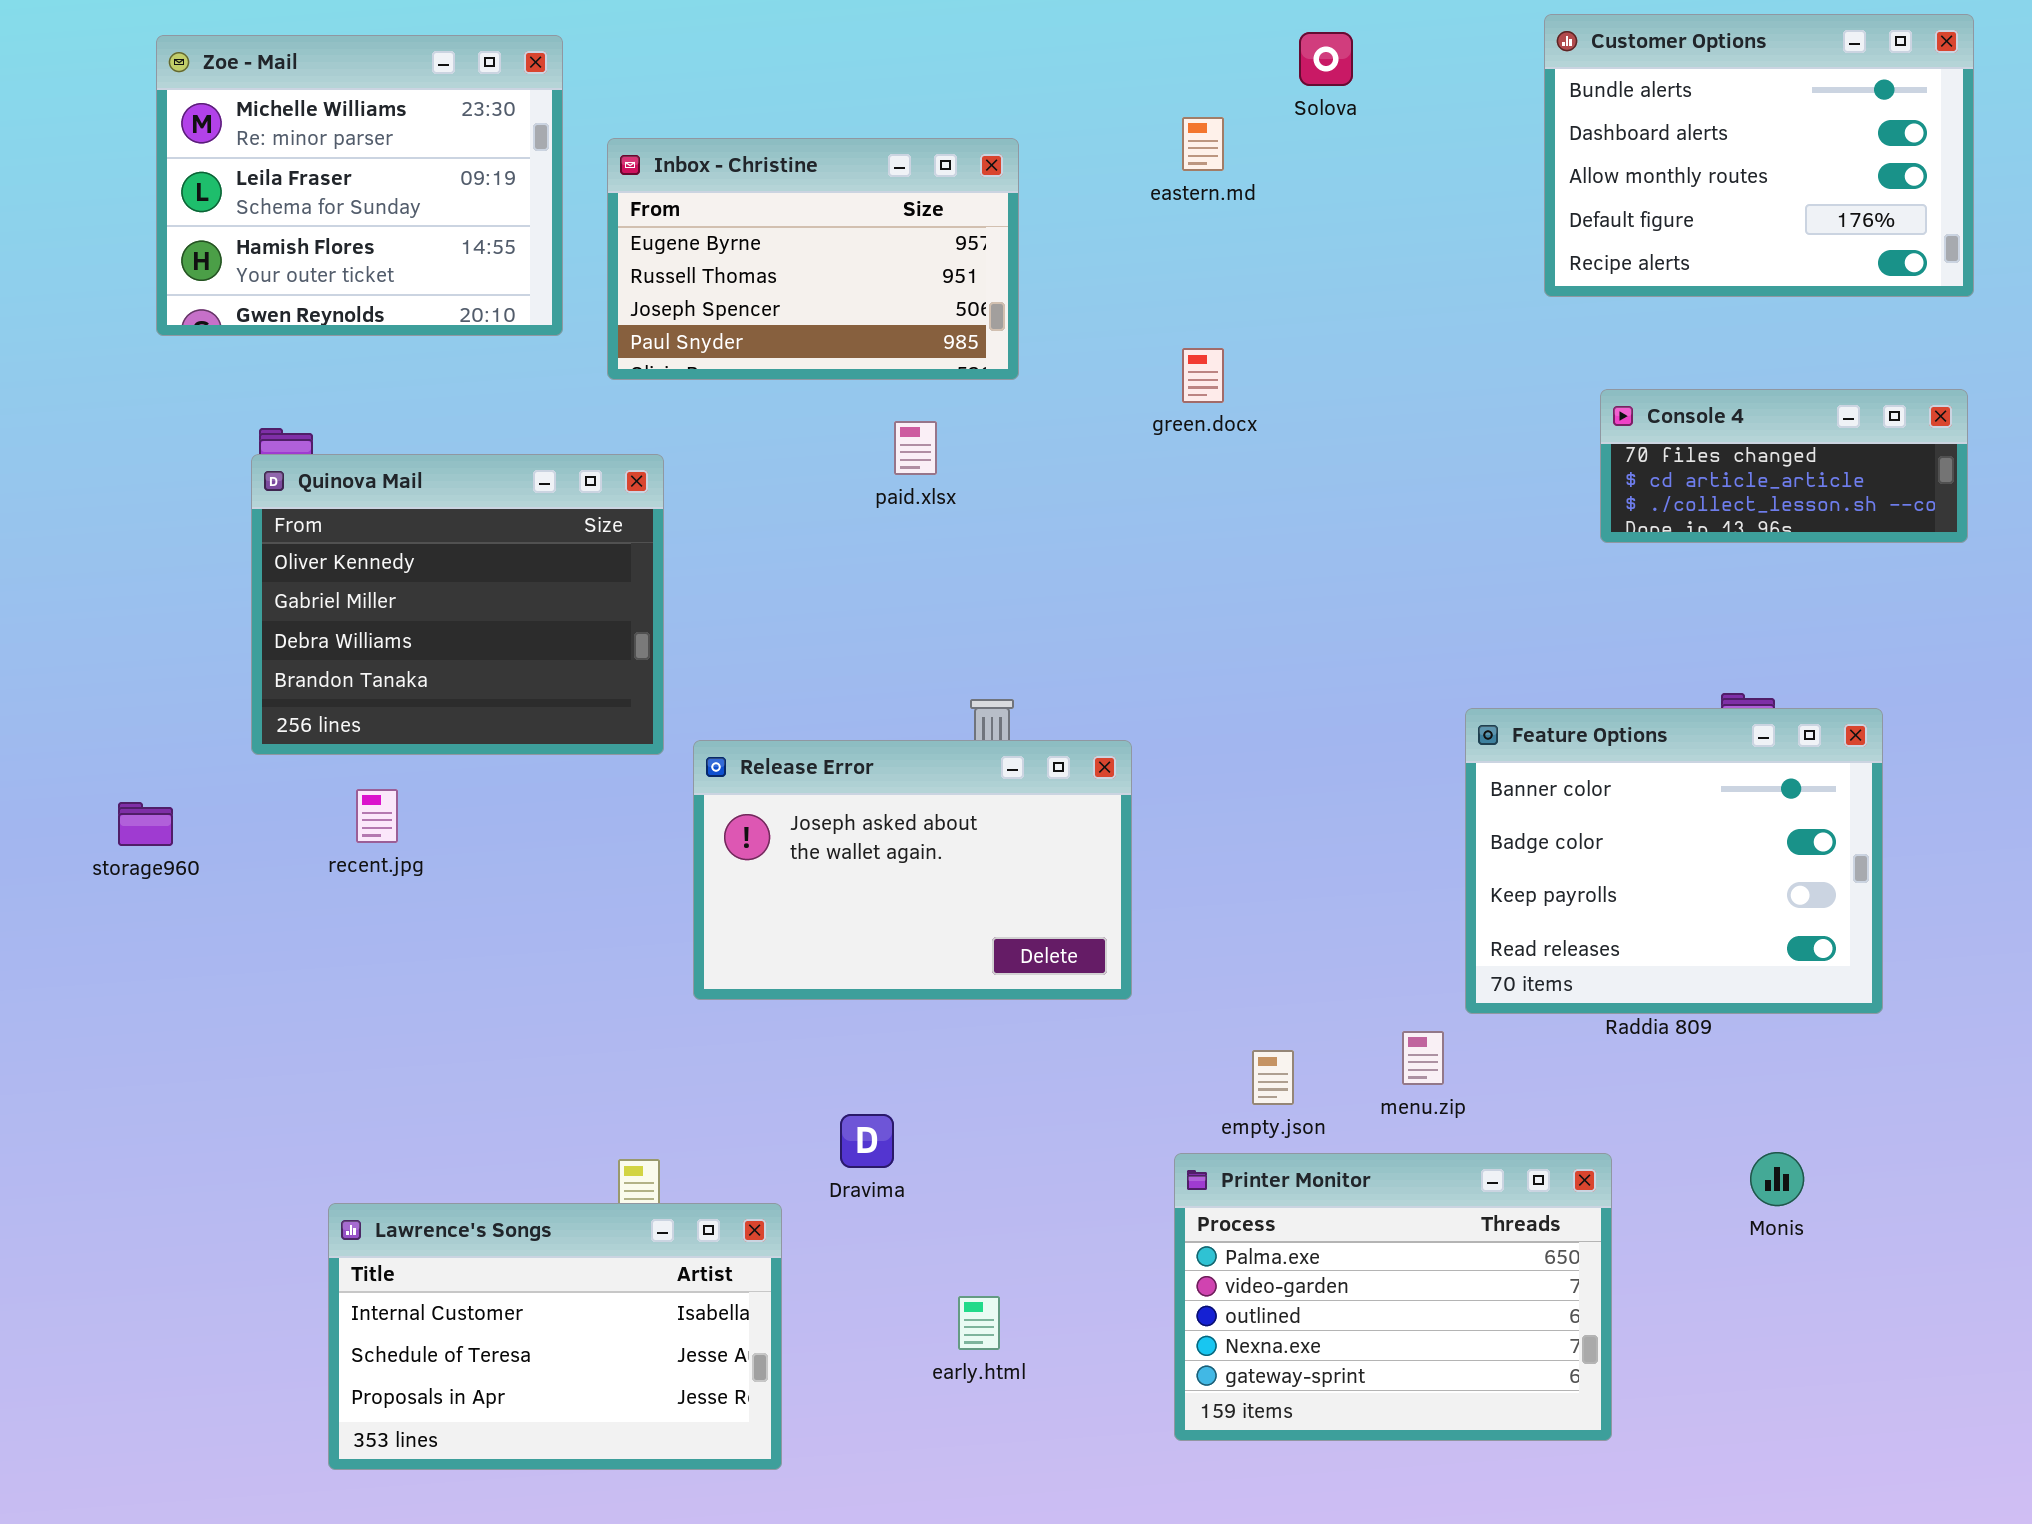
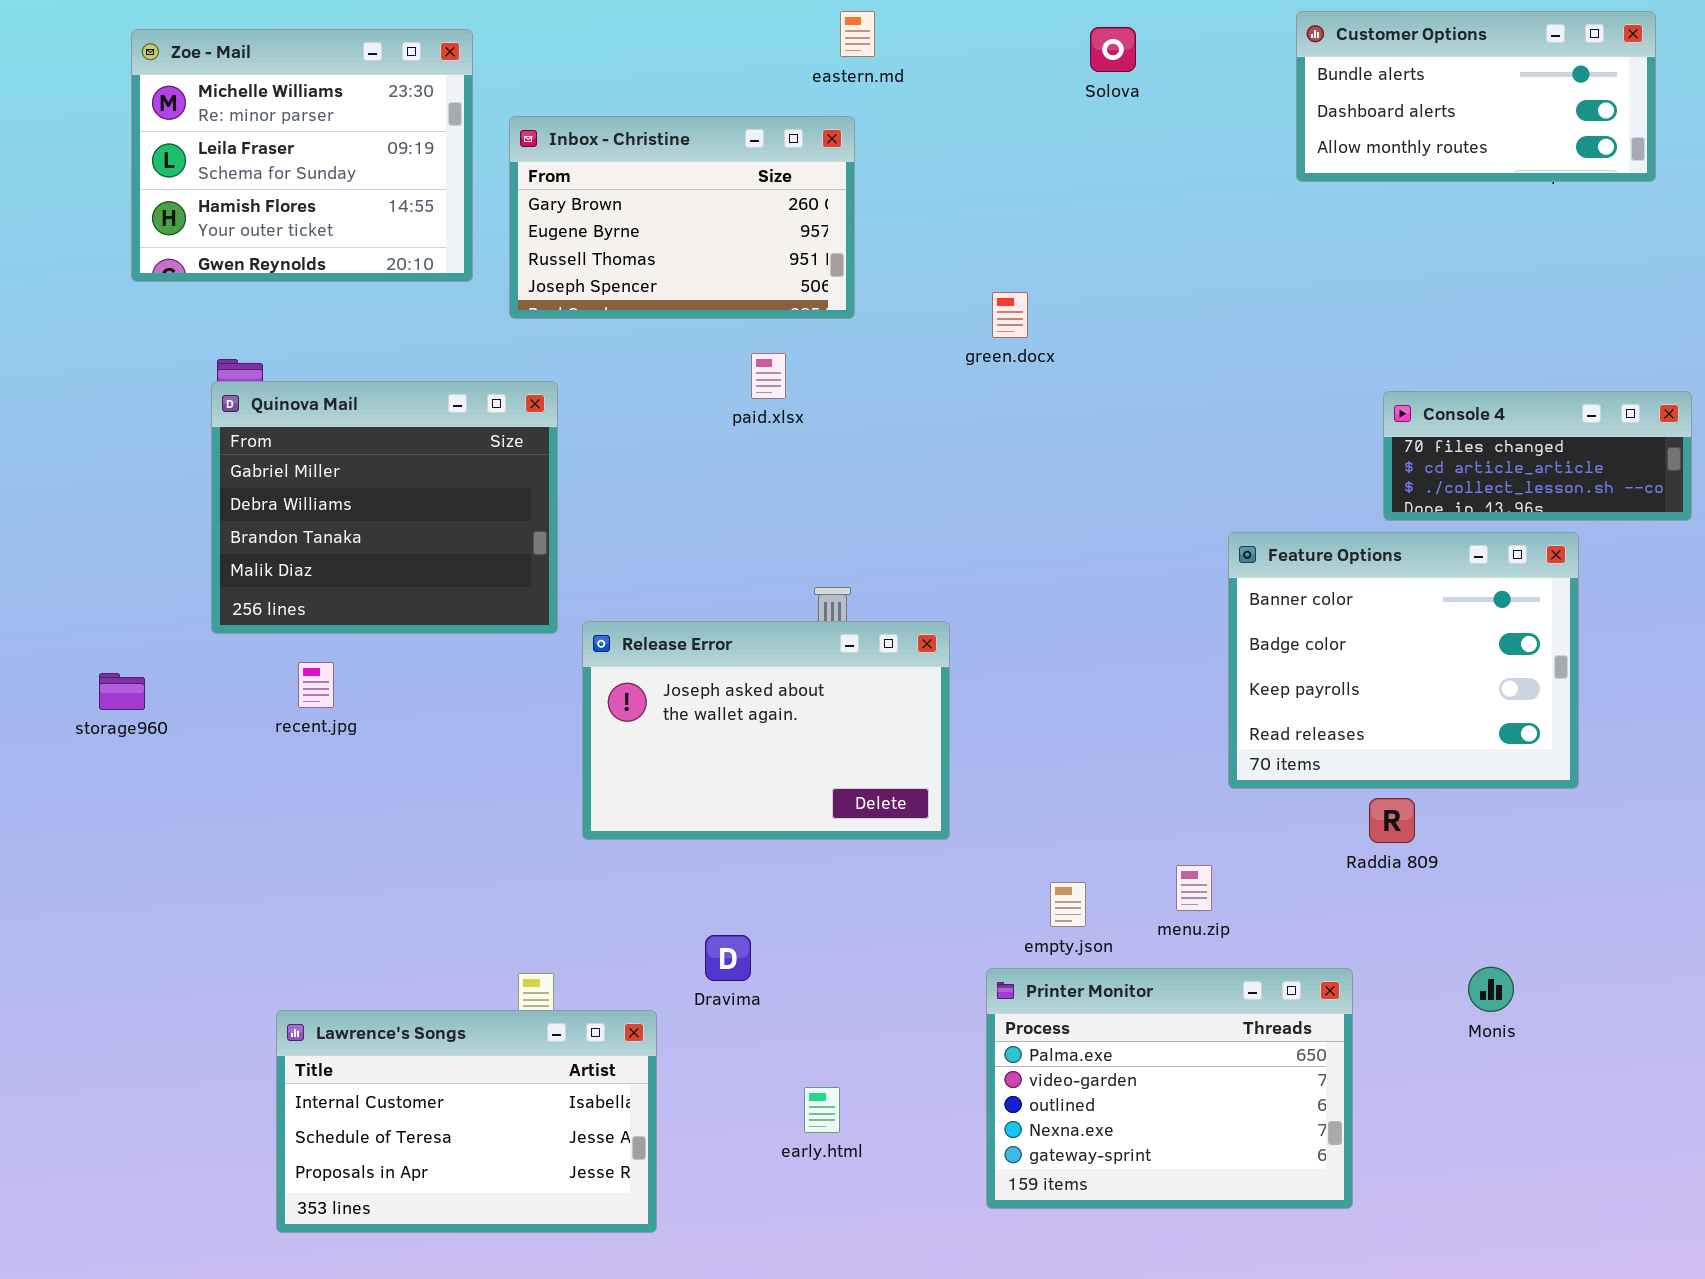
Customer Options: [1544,14,1974,297] -> [1296,11,1656,182], resized
eastern.md: [1182,117,1224,171] -> [840,11,875,57], moved
Inbox - Christine: [607,138,1019,380] -> [509,116,855,319], scrolled up 1 row
Console 4: [1600,389,1968,543] -> [1383,391,1692,521], moved
Quinova Mail: [251,454,664,755] -> [211,381,558,634], scrolled down 1 row
Feature Options: [1465,708,1883,1014] -> [1228,532,1579,789], moved

